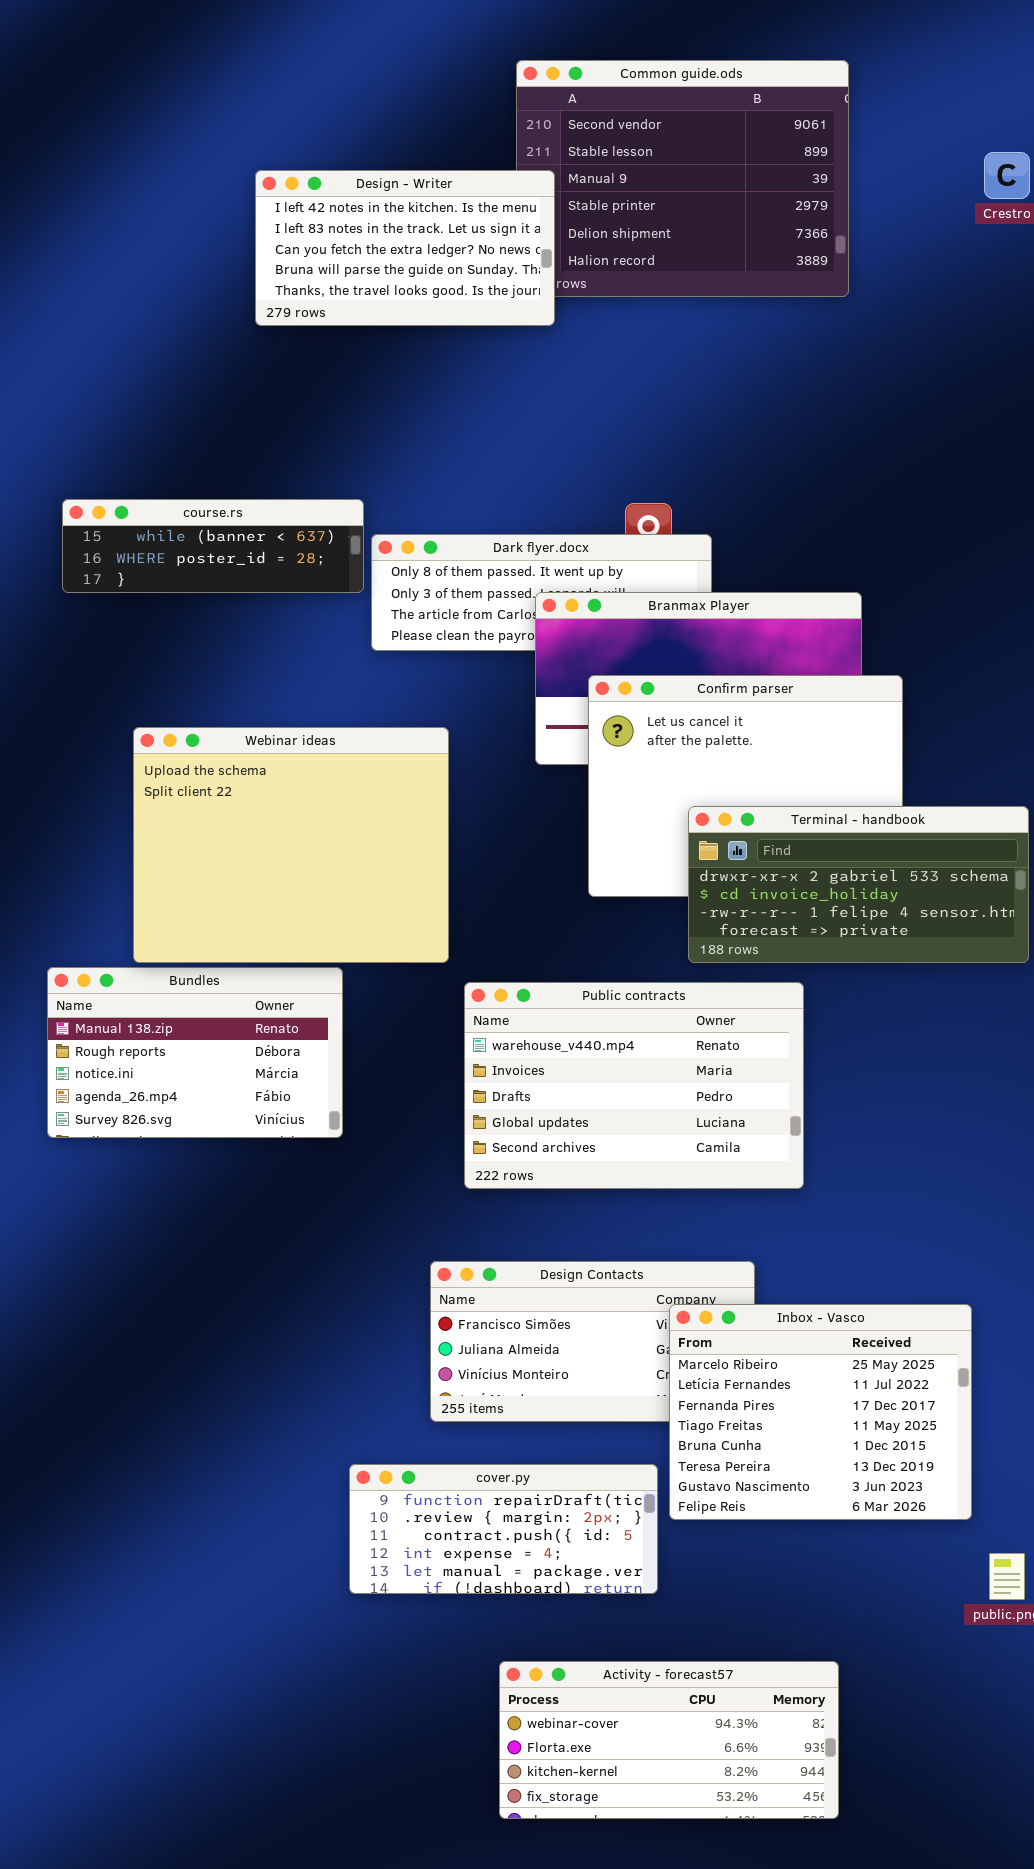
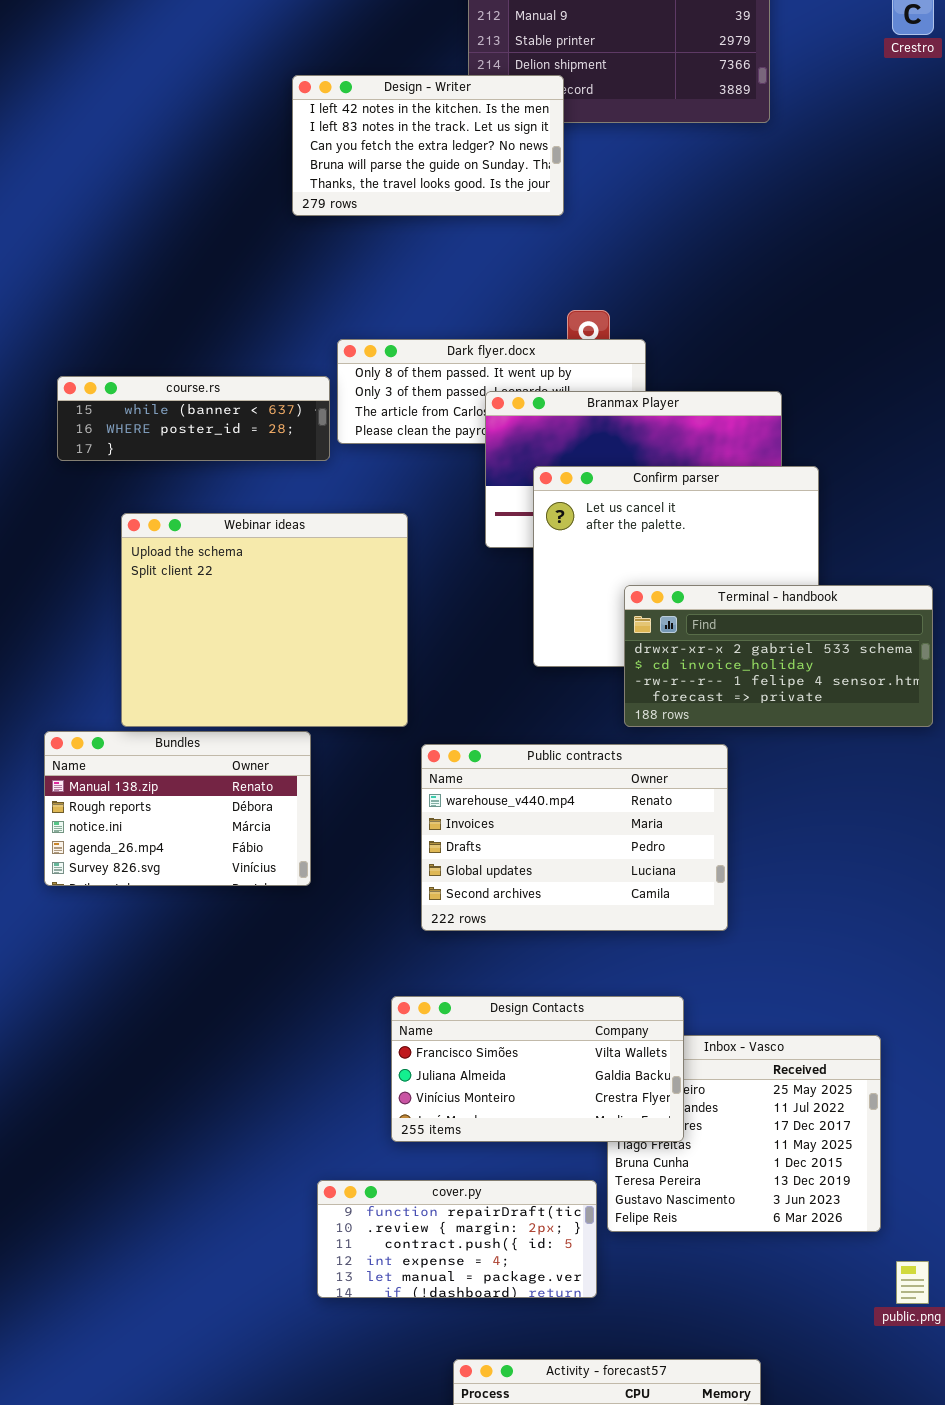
Design - Writer: [255,170,555,326] -> [292,75,564,216], moved
course.rs: [62,499,364,593] -> [57,376,330,461], moved
Design Contacts: [430,1261,755,1422] -> [391,996,684,1142], raised

